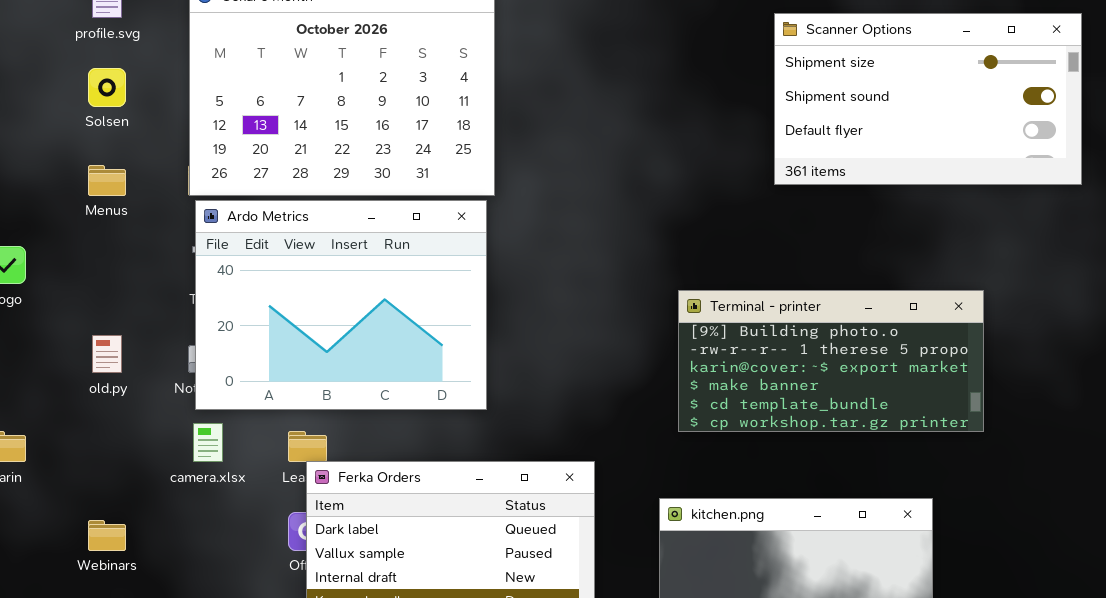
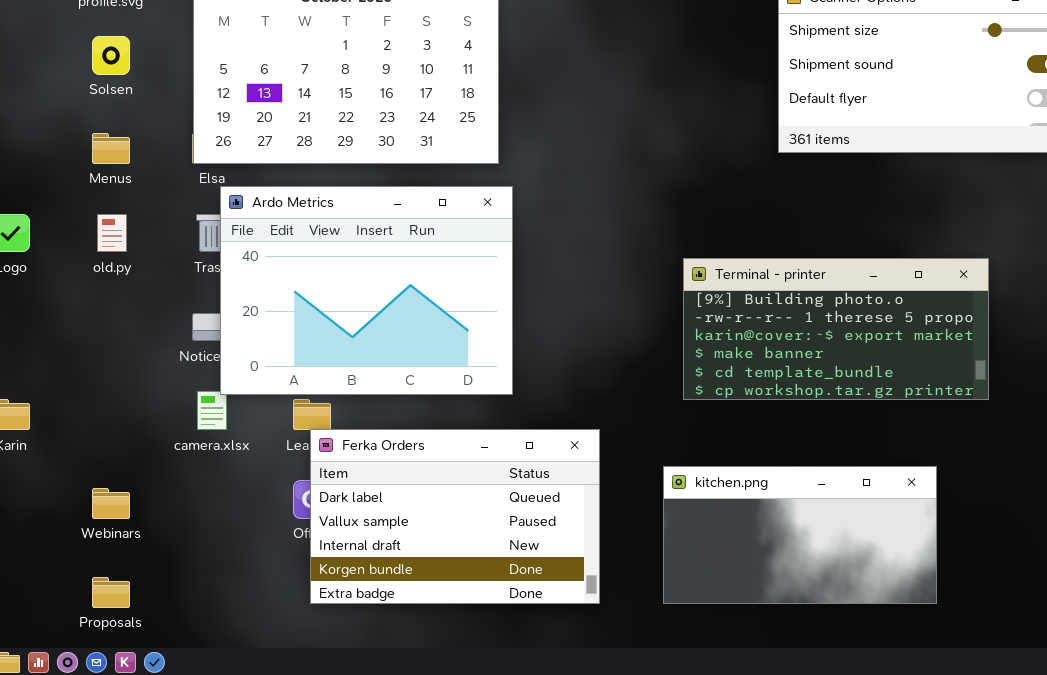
Ardo Metrics: [195,200,487,410] -> [220,186,513,395], moved
old.py: [92,335,122,373] -> [97,214,127,252], moved

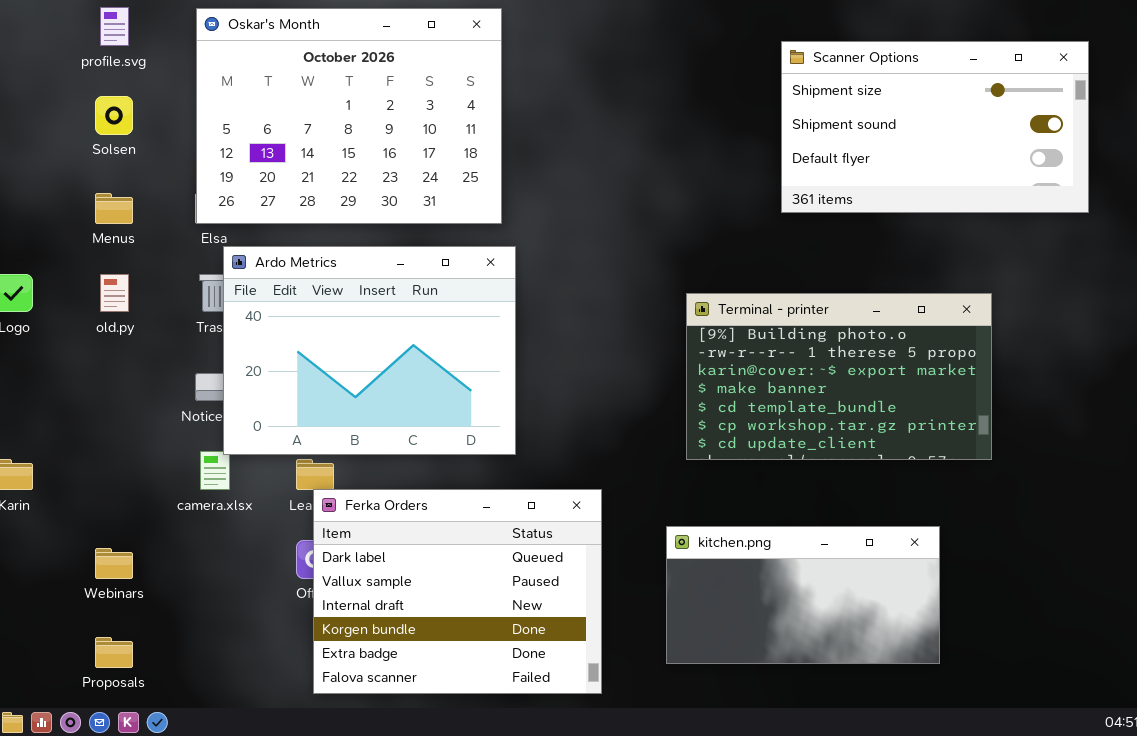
Terminal - printer: [683,258,989,400] -> [686,293,992,460], resized
Ferka Orders: [310,429,600,604] -> [313,489,602,694], resized

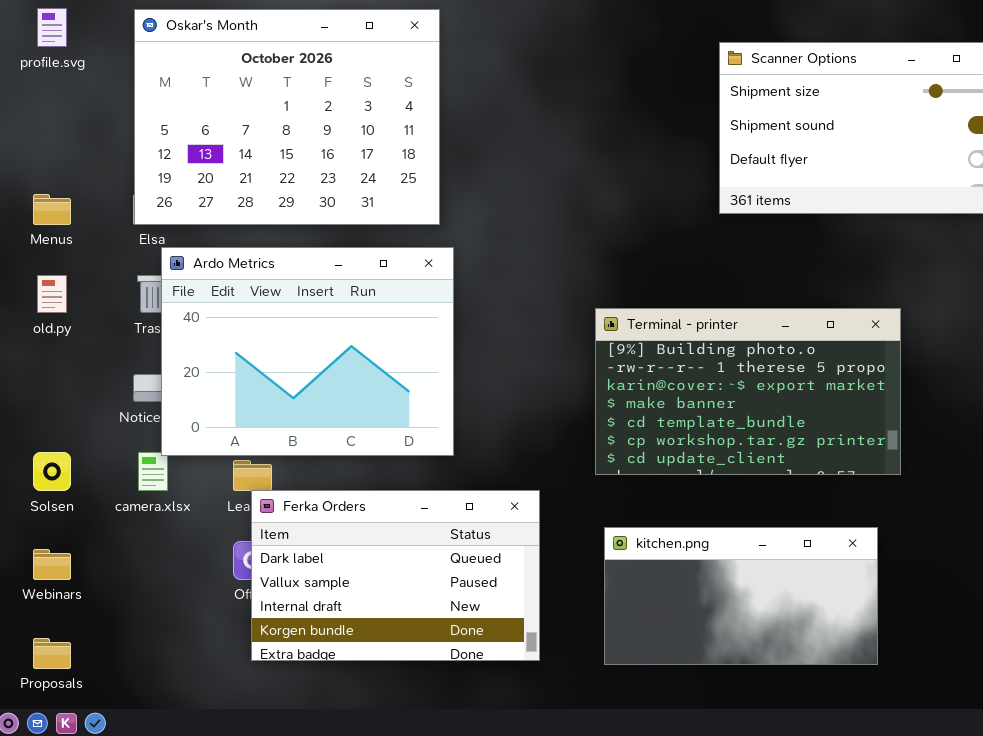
Solsen: [95,96,133,135] -> [33,452,71,491], moved
Terminal - printer: [686,293,992,460] -> [595,308,901,475], moved
Ferka Orders: [313,489,602,694] -> [251,490,540,661], resized

